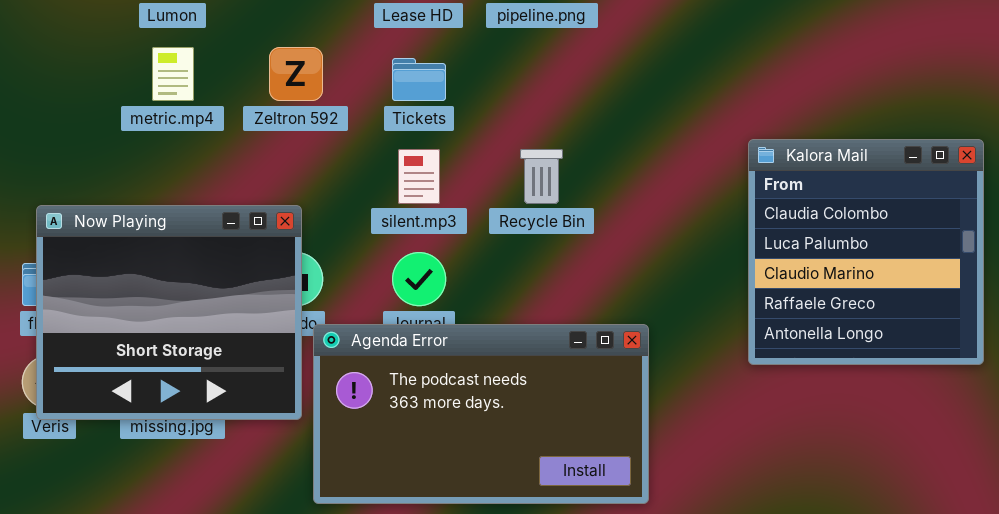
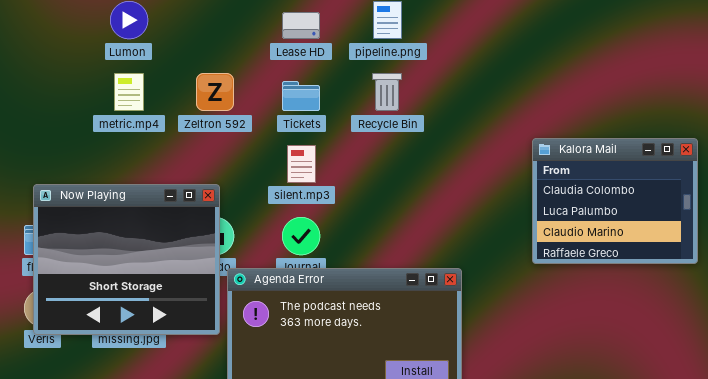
Kalora Mail: [748,139,984,365] -> [532,138,698,264], resized
Recycle Bin: [520,149,563,204] -> [372,73,402,111], moved

